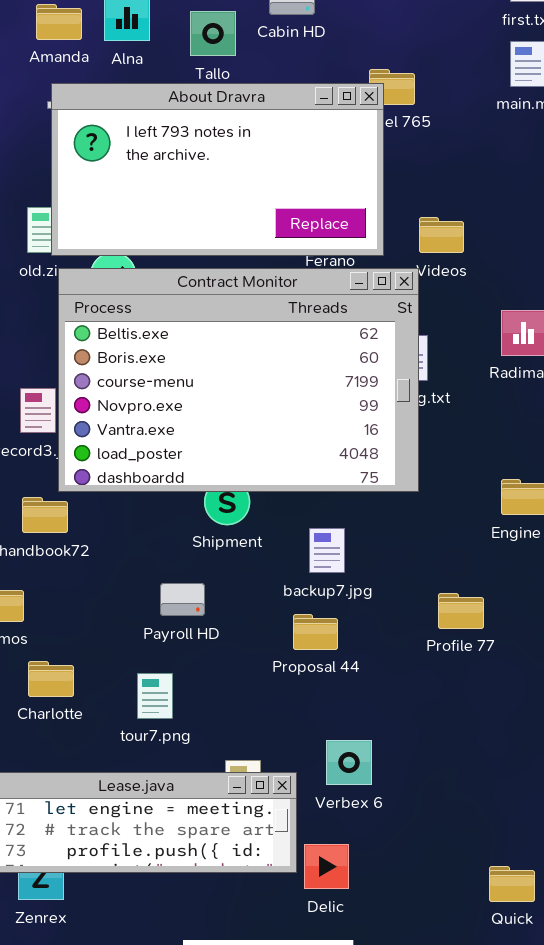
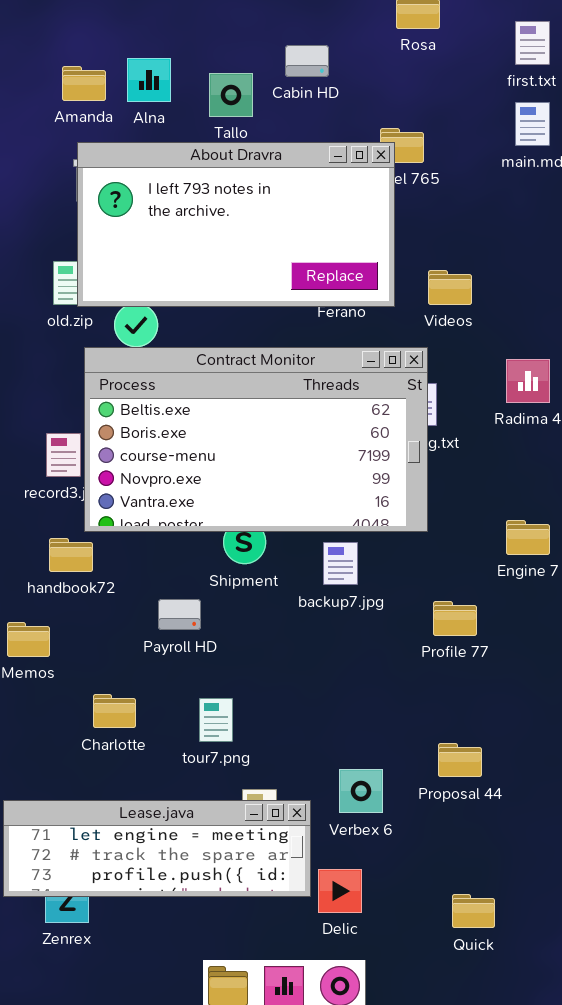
Contract Monitor: [58,268,419,492] -> [84,347,428,532], resized
backup7.jpg: [309,528,345,573] -> [323,542,358,585], moved
Payroll HD: [160,583,205,616] -> [158,599,201,630], moved
Profile 77: [438,593,484,629] -> [433,601,477,636], moved
Proposal 44: [293,614,338,650] -> [438,743,482,777], moved
Charlotte: [28,661,74,697] -> [93,694,136,728], moved
tour7.png: [137,673,173,719] -> [199,698,233,742], moved
Quick: [489,866,535,902] -> [452,894,495,928], moved

